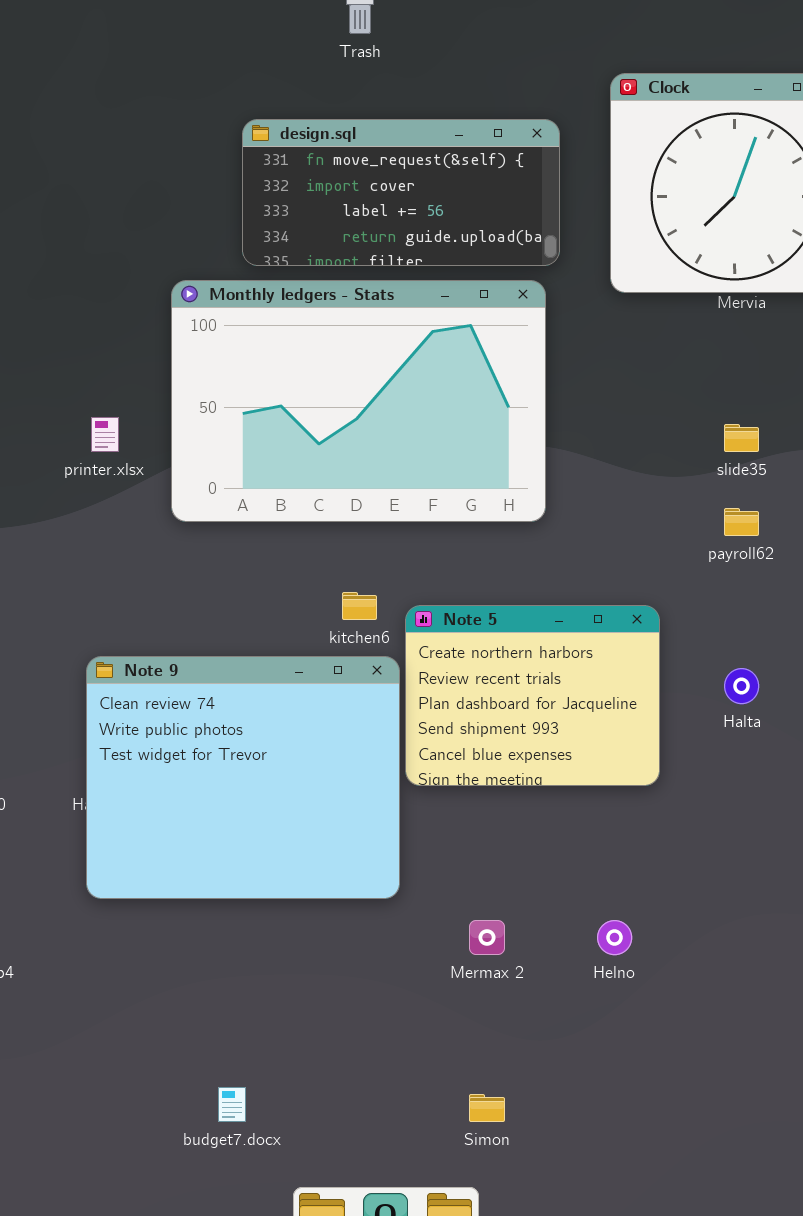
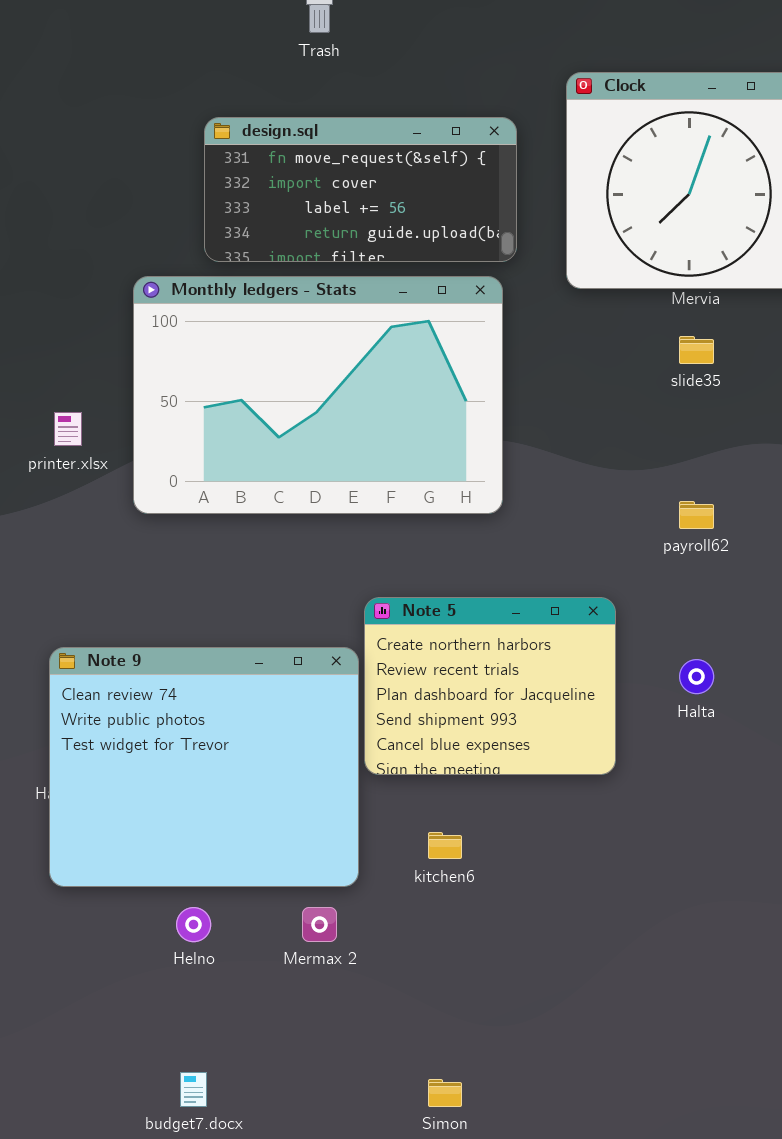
slide35: [724,424,759,452] -> [679,336,714,364], moved
kitchen6: [342,592,377,620] -> [428,832,462,859], moved
Mermax 2: [469,920,505,955] -> [302,907,337,942], moved
Helno: [597,920,632,955] -> [176,907,211,942], moved

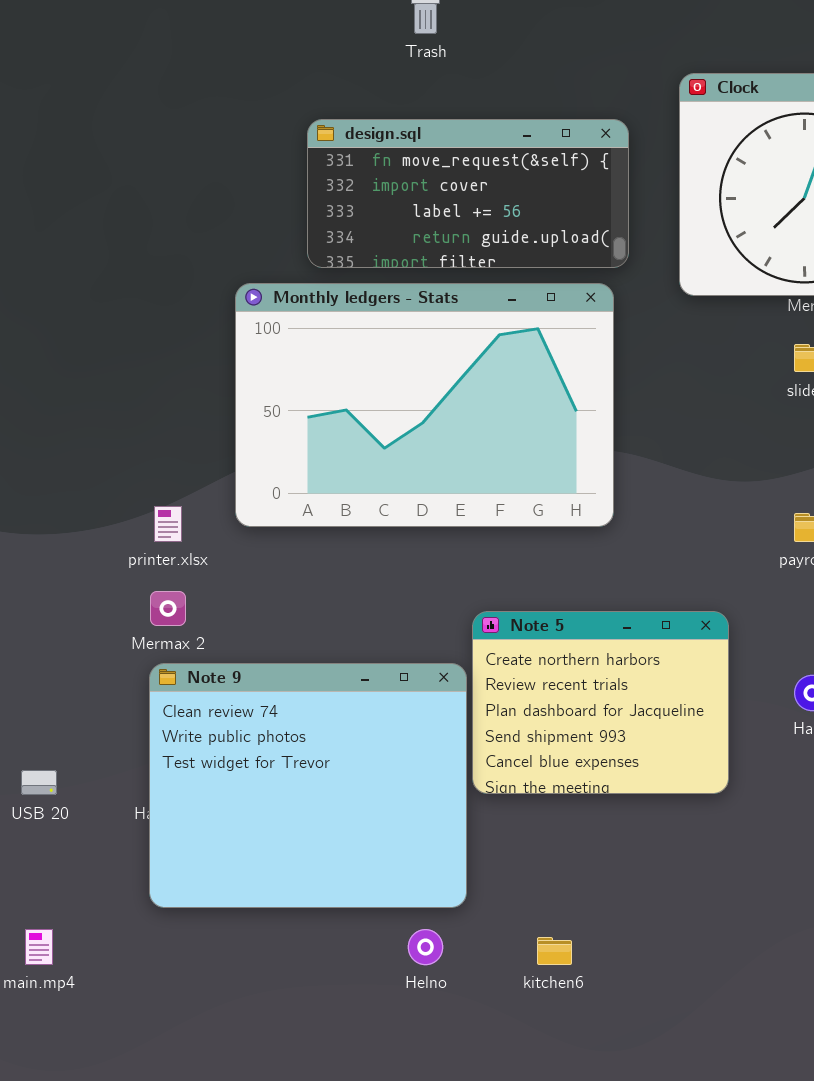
printer.xlsx: [54,412,82,446] -> [154,506,182,542], moved
kitchen6: [428,832,462,859] -> [537,937,572,965], moved
Helno: [176,907,211,942] -> [408,929,443,965], moved
Mermax 2: [302,907,337,942] -> [150,591,186,626], moved

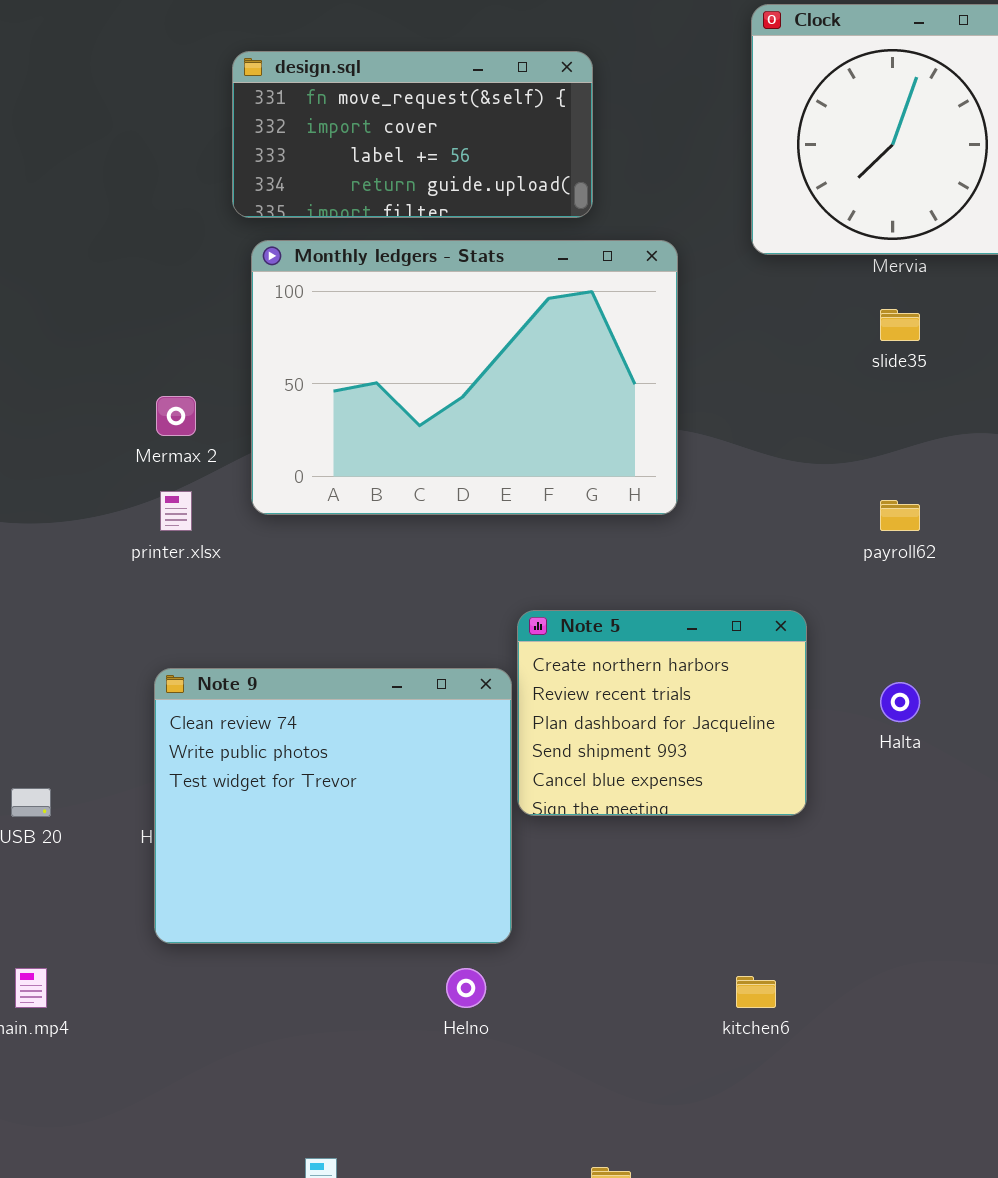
design.sql: [307,119,629,268] -> [232,51,593,218], moved
Mermax 2: [150,591,186,626] -> [156,396,196,436], moved
kitchen6: [537,937,572,965] -> [736,976,776,1008], moved

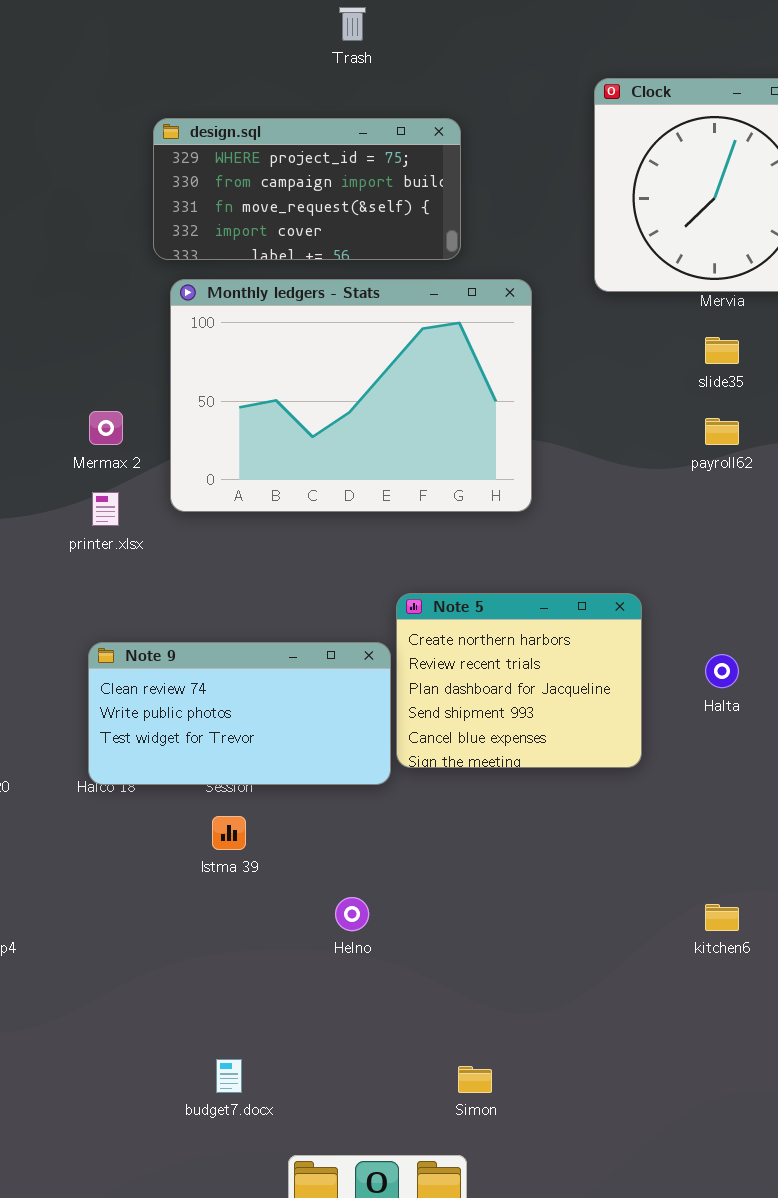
design.sql: [232,51,593,218] -> [153,118,461,260], scrolled up 2 rows
payroll62: [880,500,920,531] -> [705,418,739,445], moved
Note 9: [154,668,512,944] -> [88,642,391,785], resized
kitchen6: [736,976,776,1008] -> [705,904,739,931], moved

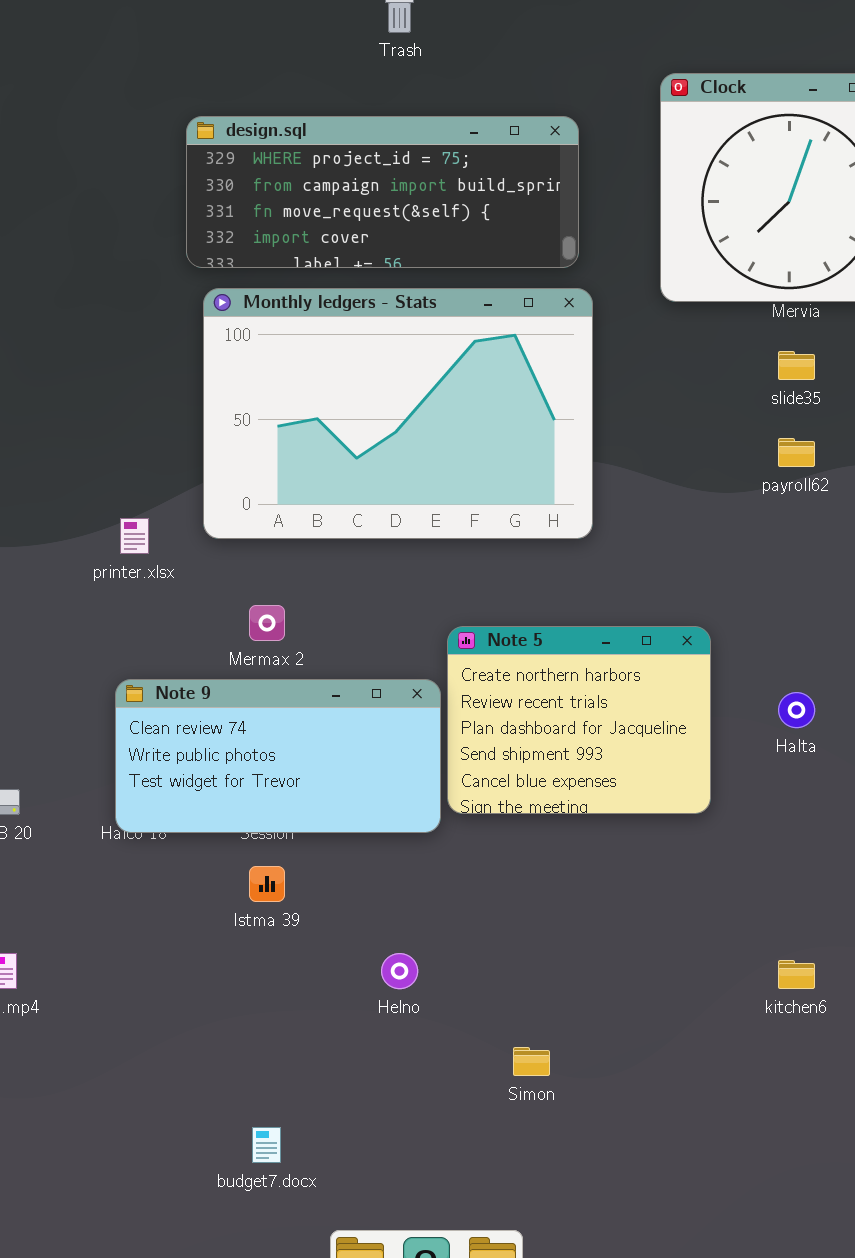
design.sql: [153,118,461,260] -> [186,116,579,268], resized
Mermax 2: [89,411,123,445] -> [249,605,285,641], moved
Simon: [458,1066,492,1093] -> [513,1047,550,1076], moved

